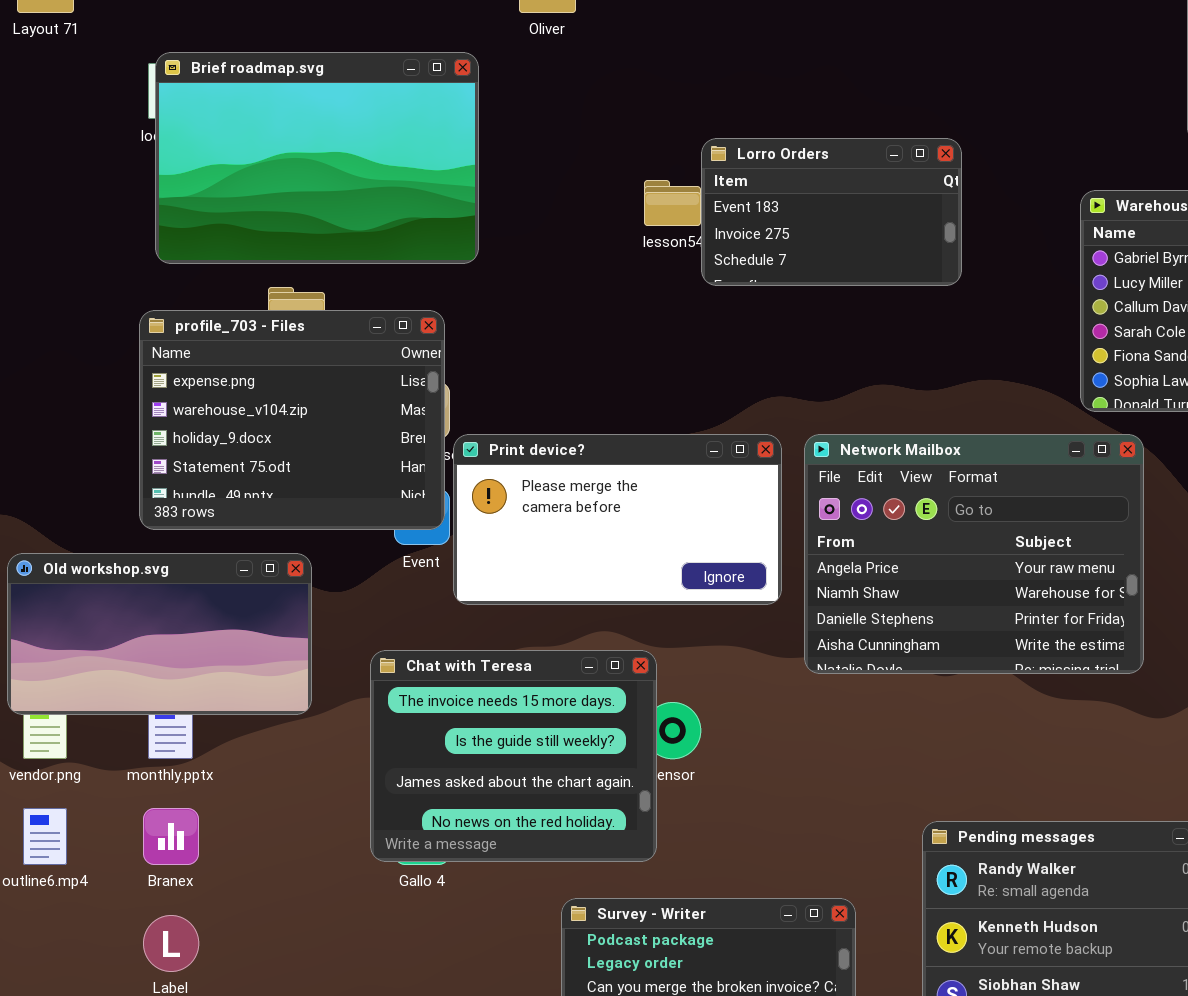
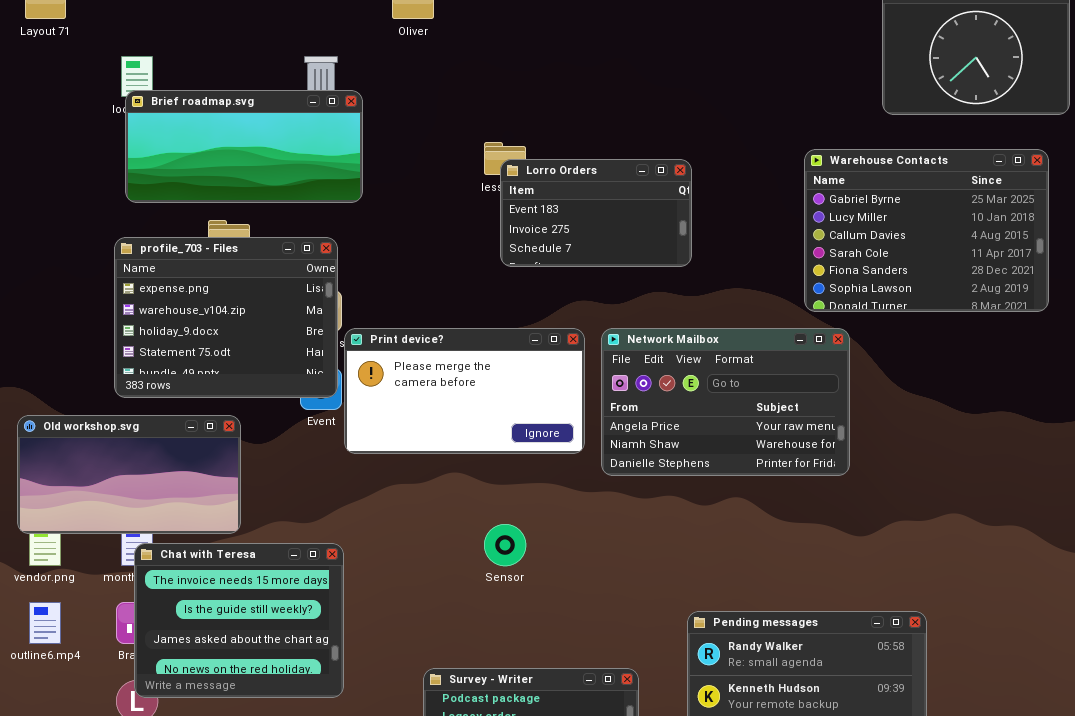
Brief roadmap.svg: [155,52,479,264] -> [125,90,363,203], resized
Lorro Orders: [701,138,962,286] -> [500,159,692,267], moved
Network Mailbox: [804,434,1144,674] -> [601,328,850,476], resized
Chat with Teresa: [370,650,657,862] -> [134,543,344,698], moved

